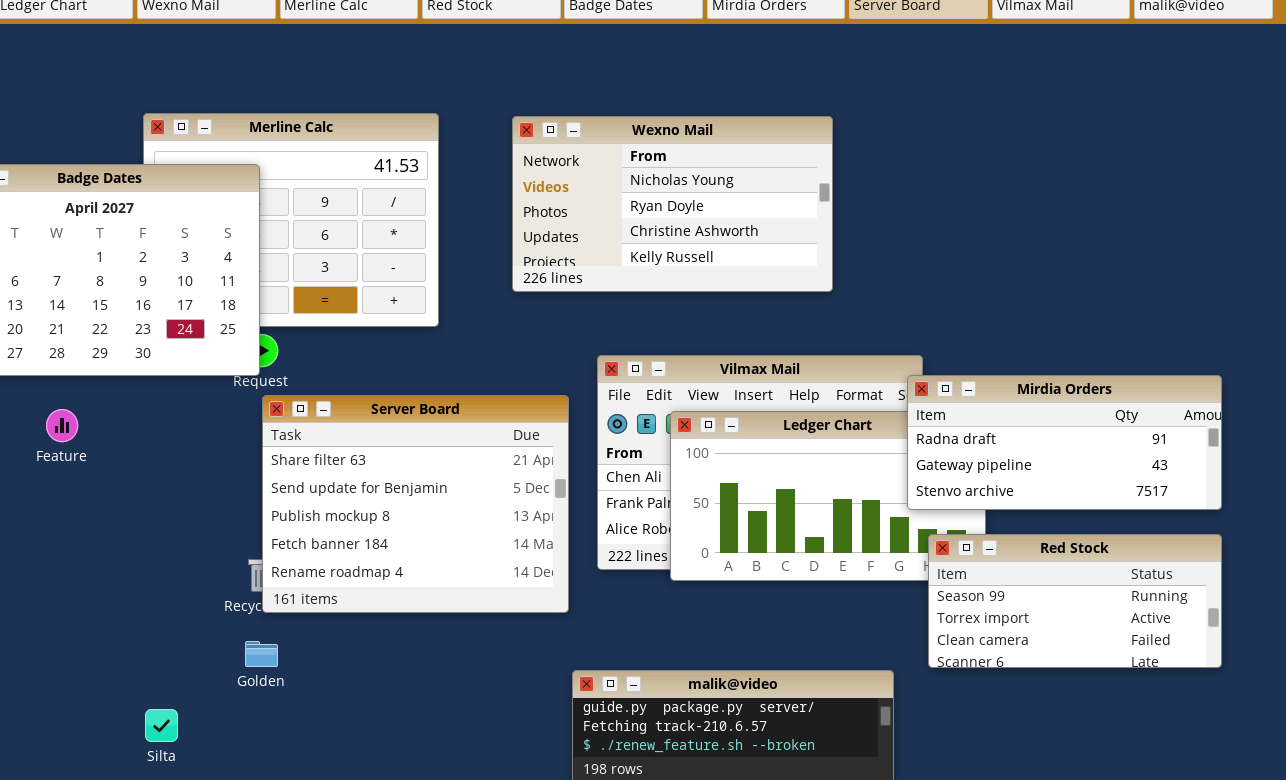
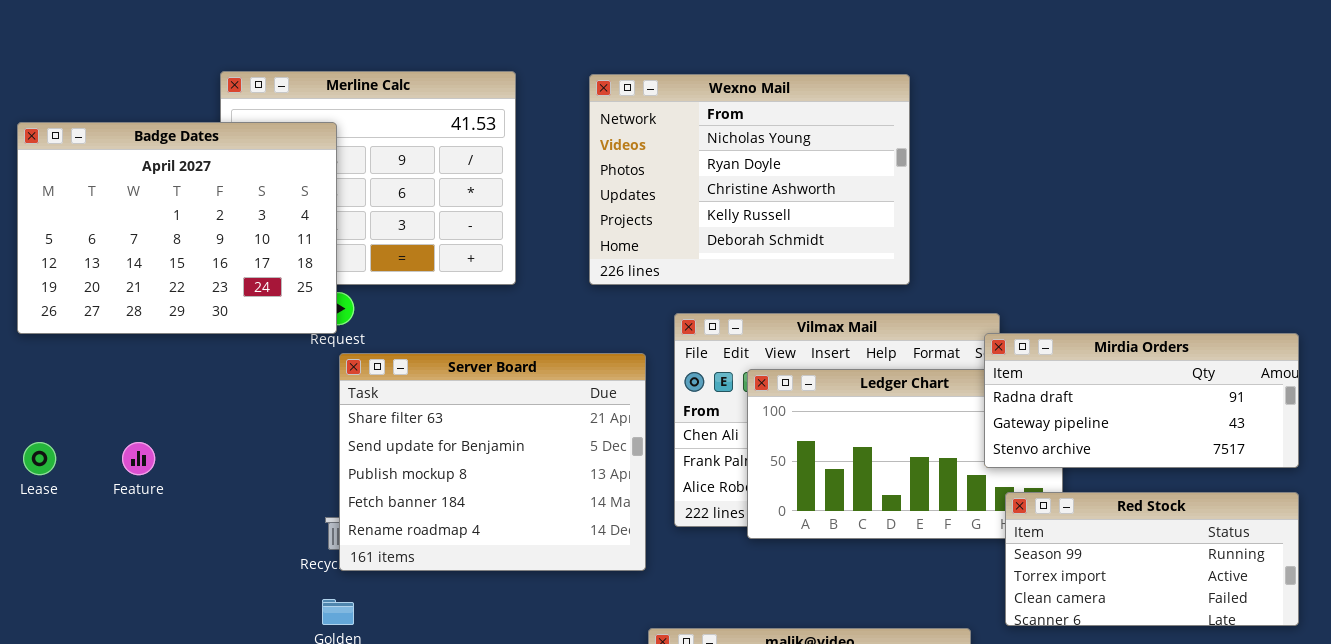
Wexno Mail: [512,116,833,292] -> [589,74,910,285], resized
Feature: [46,409,78,442] -> [122,442,155,475], moved

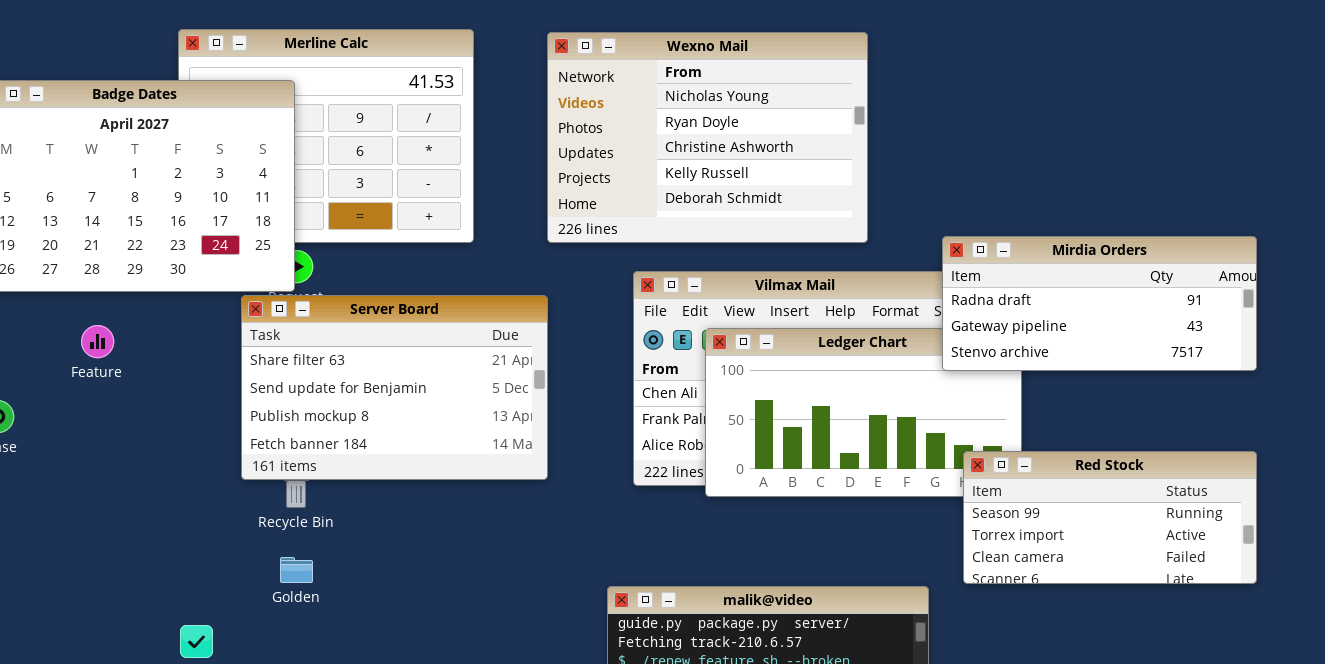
Mirdia Orders: [984,333,1299,468] -> [942,236,1257,371], moved
Server Board: [339,353,646,571] -> [241,295,548,480], moved, resized
Feature: [122,442,155,475] -> [81,325,114,358], moved

